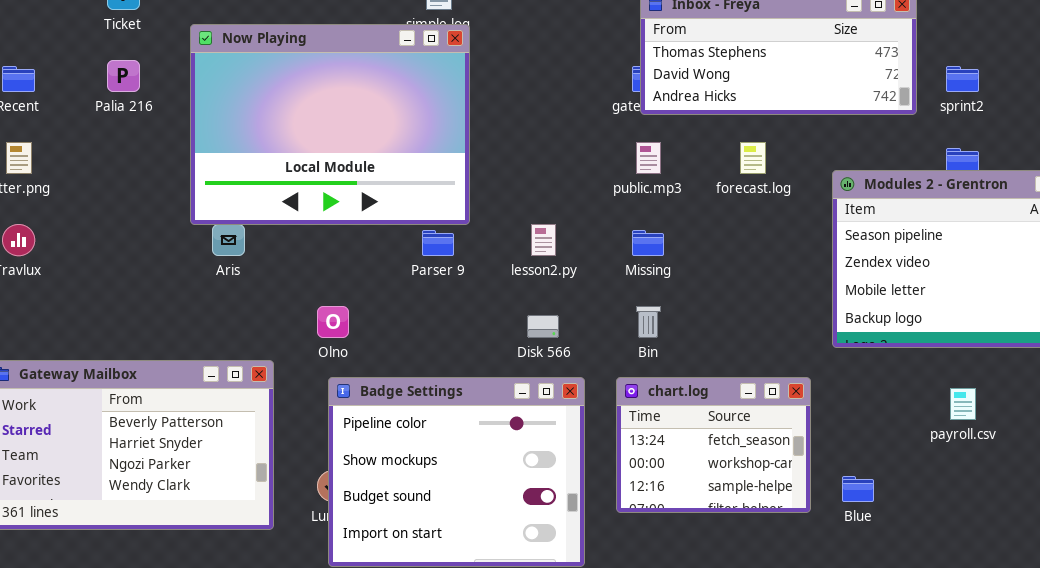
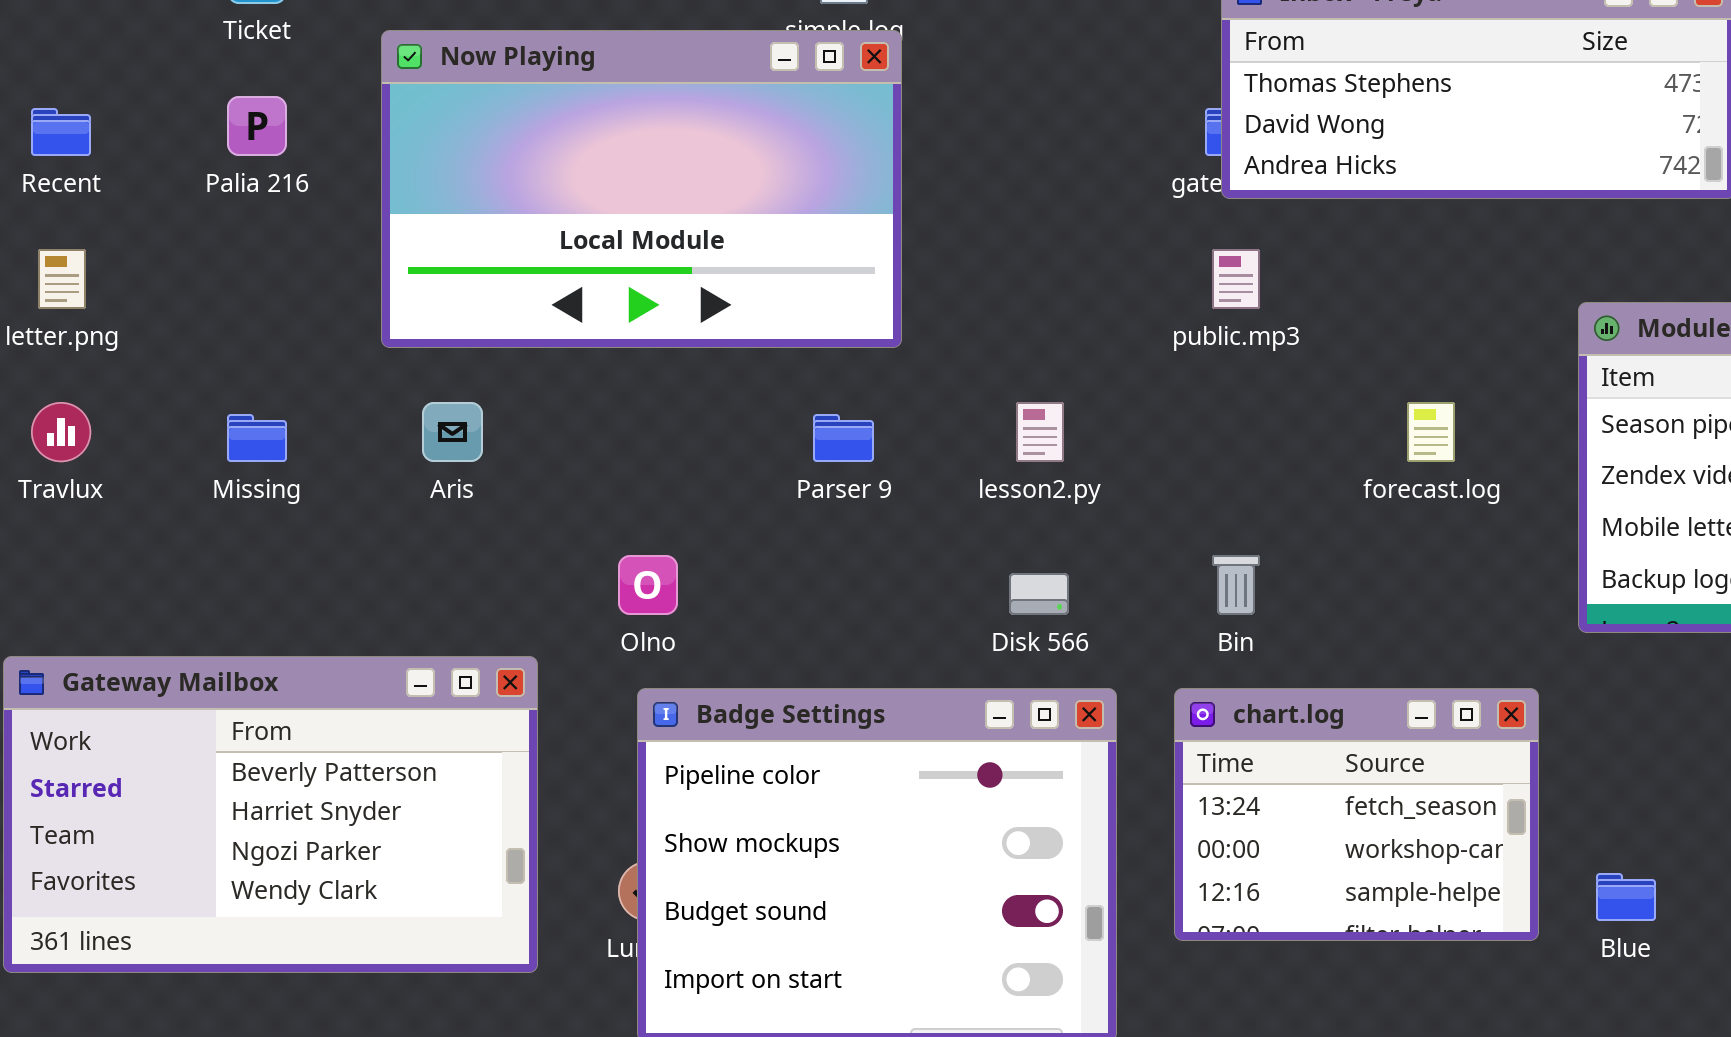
Now Playing: [190,24,470,225] -> [381,30,902,348], resized
forecast.log: [740,142,766,174] -> [1407,402,1455,462], moved
Missing: [632,230,664,256] -> [227,414,287,462], moved

